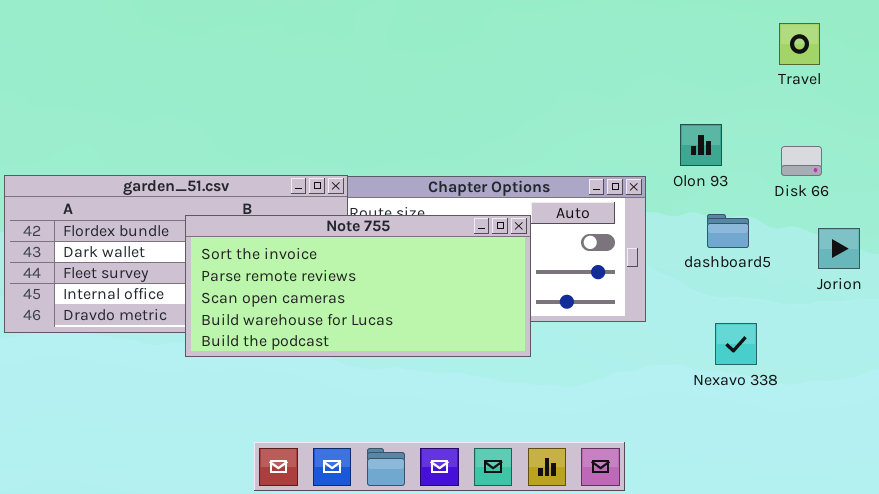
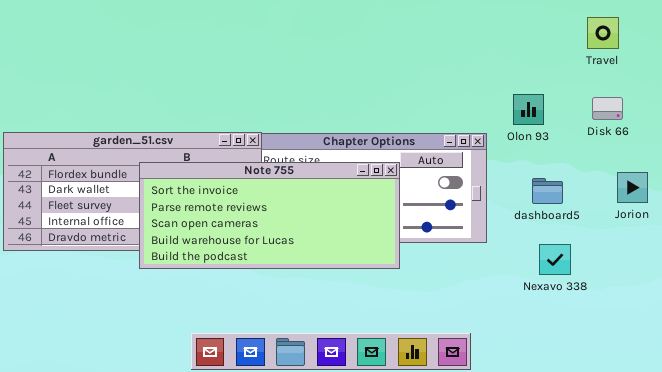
Disk 66: [781,146,822,176] -> [592,97,623,120], moved
dashboard5: [707,214,749,248] -> [532,178,563,204], moved

